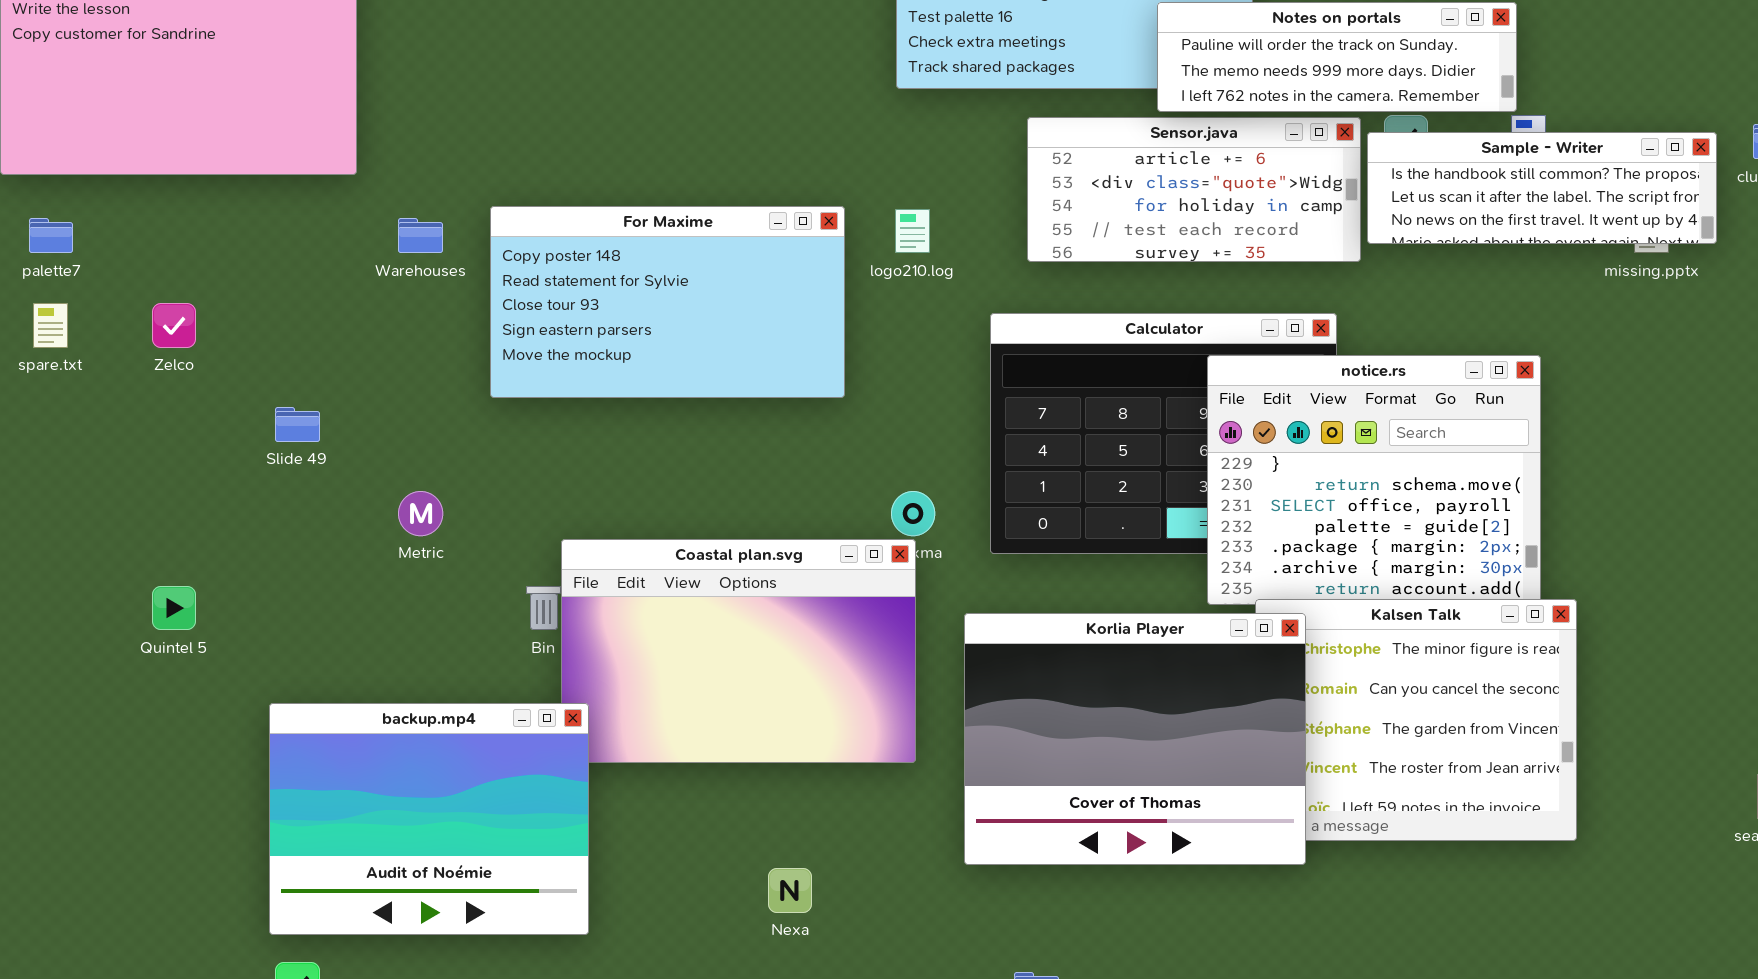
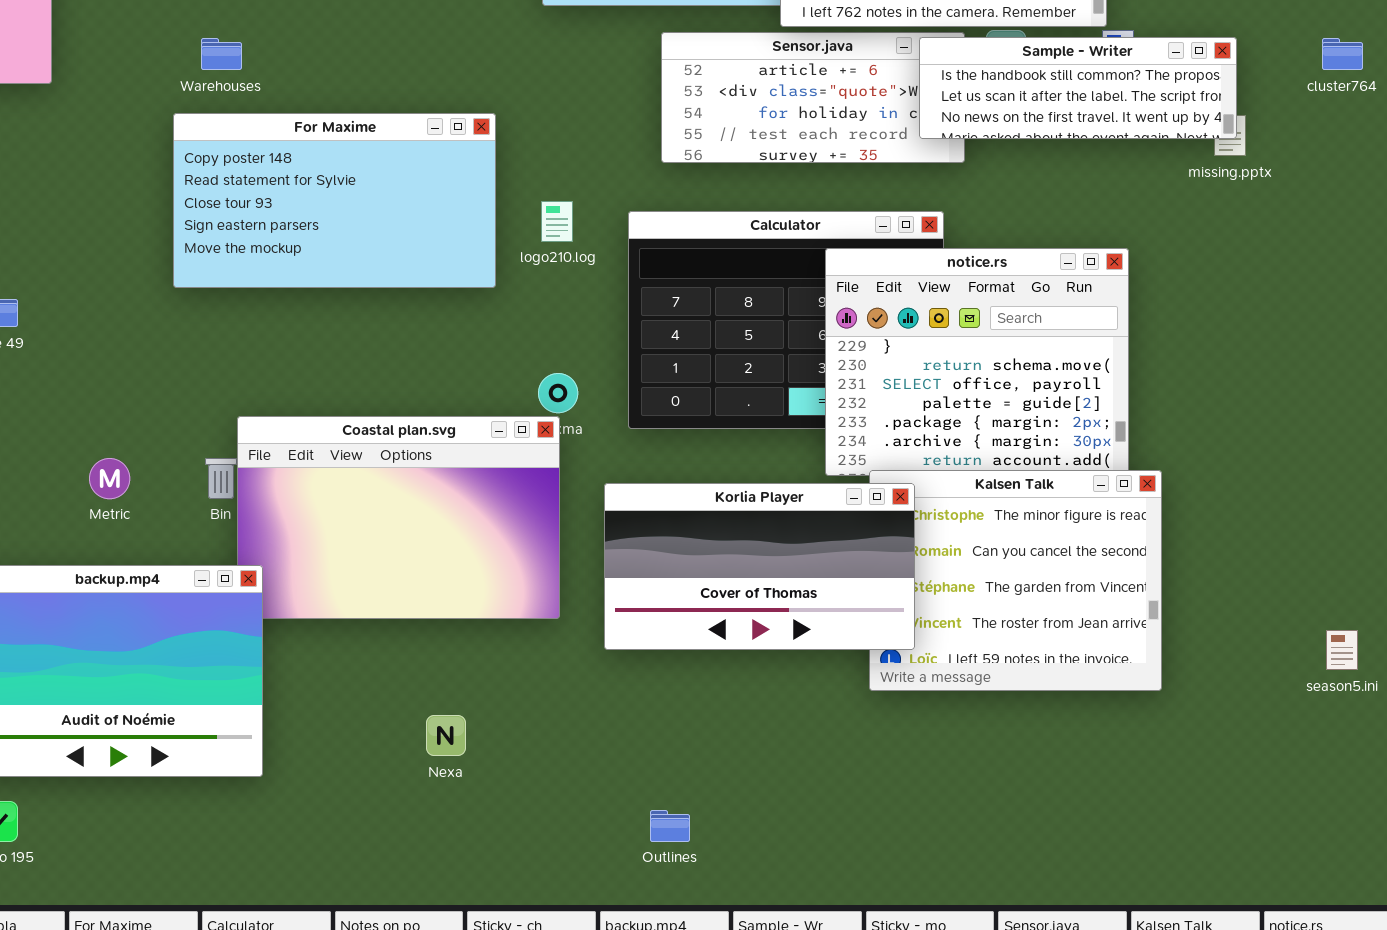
Sample - Writer: [1367,132,1717,244] -> [919,37,1237,139], moved
logo210.log: [895,209,930,253] -> [541,201,573,242], moved
Warehouses: [398,218,443,253] -> [201,38,242,70], moved
Metric: [398,491,443,536] -> [89,458,130,499], moved
Korlia Player: [964,613,1306,865] -> [604,483,915,650], resized

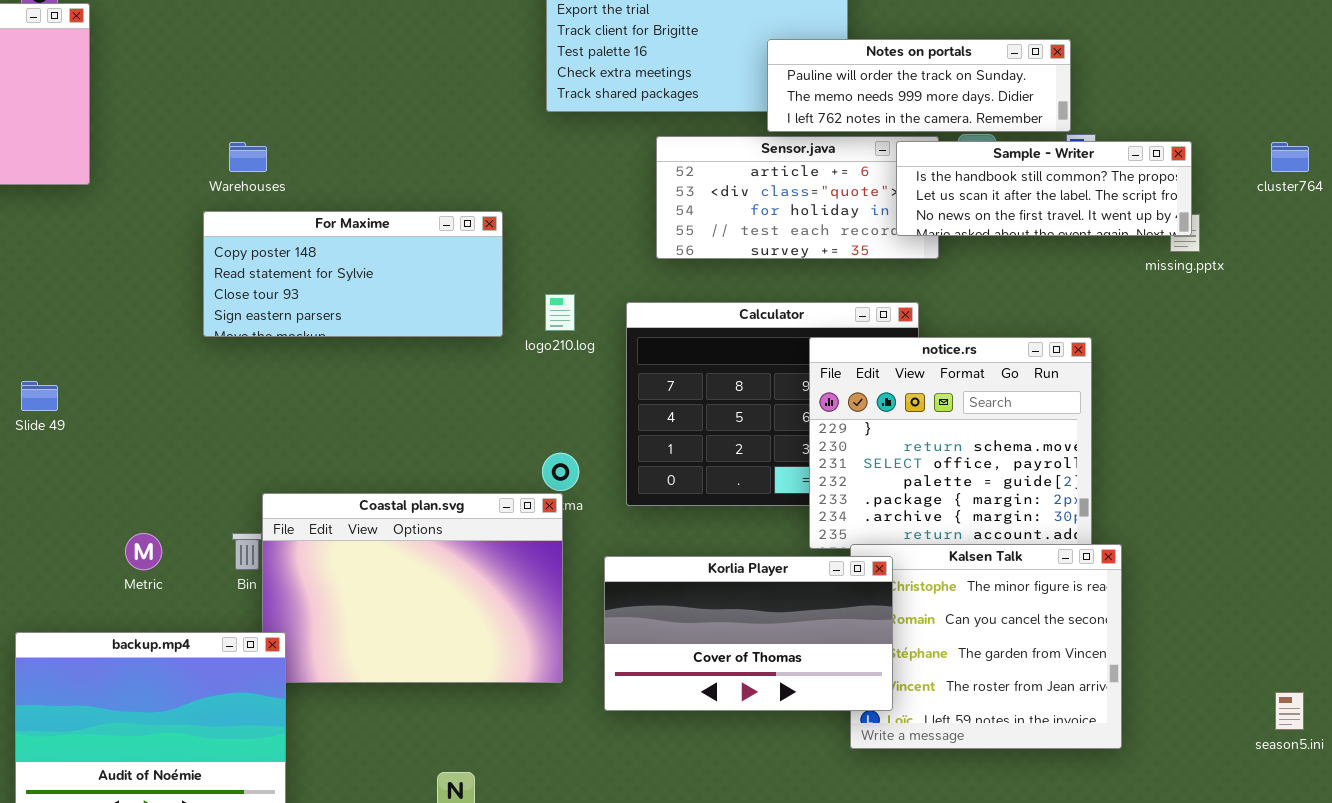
For Maxime: [173,113,496,288] -> [203,211,503,337], resized

